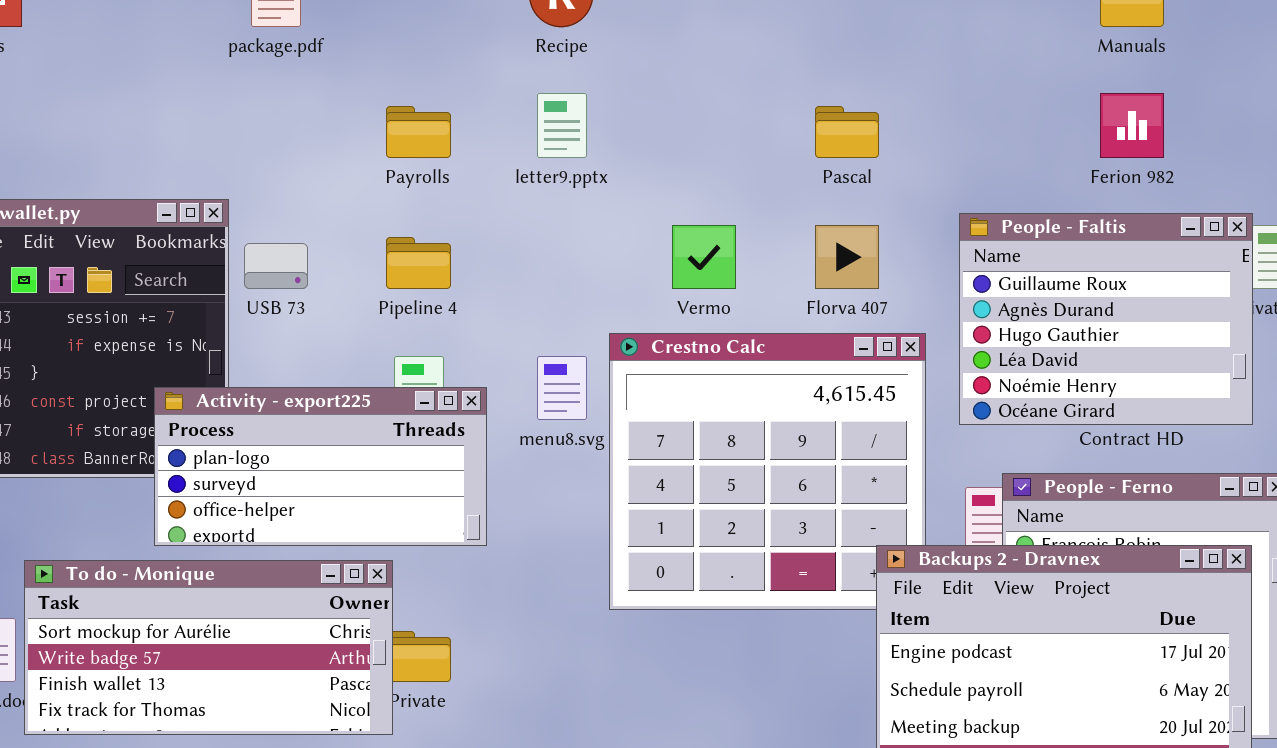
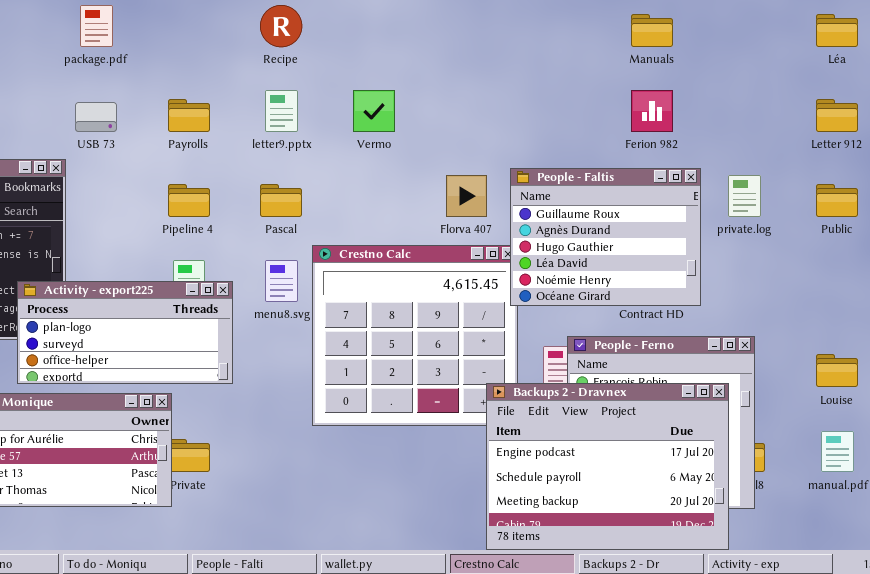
Pascal: [815,106,879,158] -> [260,184,302,217], moved
People - Faltis: [959,213,1253,425] -> [510,168,701,306], moved
Vermo: [672,225,736,289] -> [353,90,395,132], moved
USB 73: [244,243,308,289] -> [75,102,117,132], moved

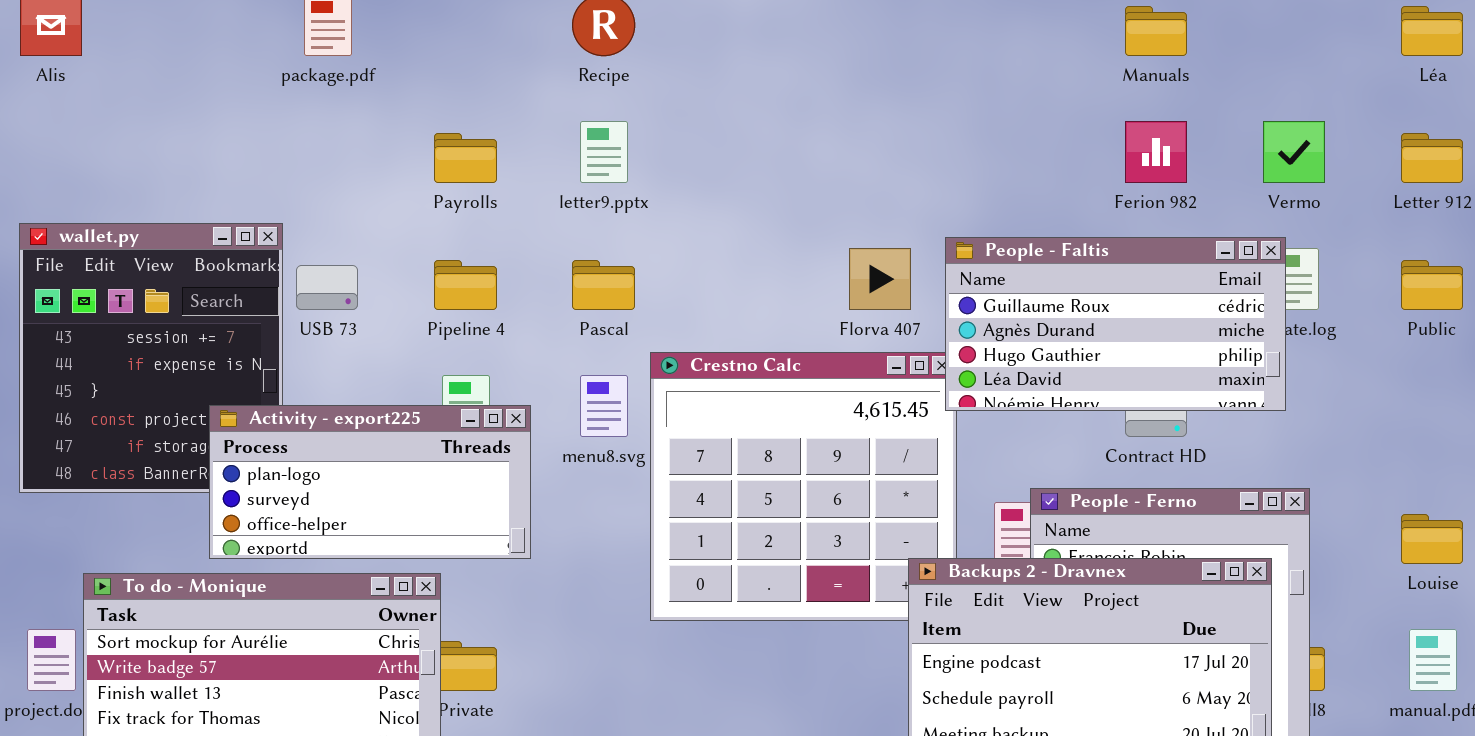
Vermo: [353,90,395,132] -> [1263,121,1325,183], moved
USB 73: [75,102,117,132] -> [296,265,358,310], moved
People - Faltis: [510,168,701,306] -> [945,237,1286,411], resized

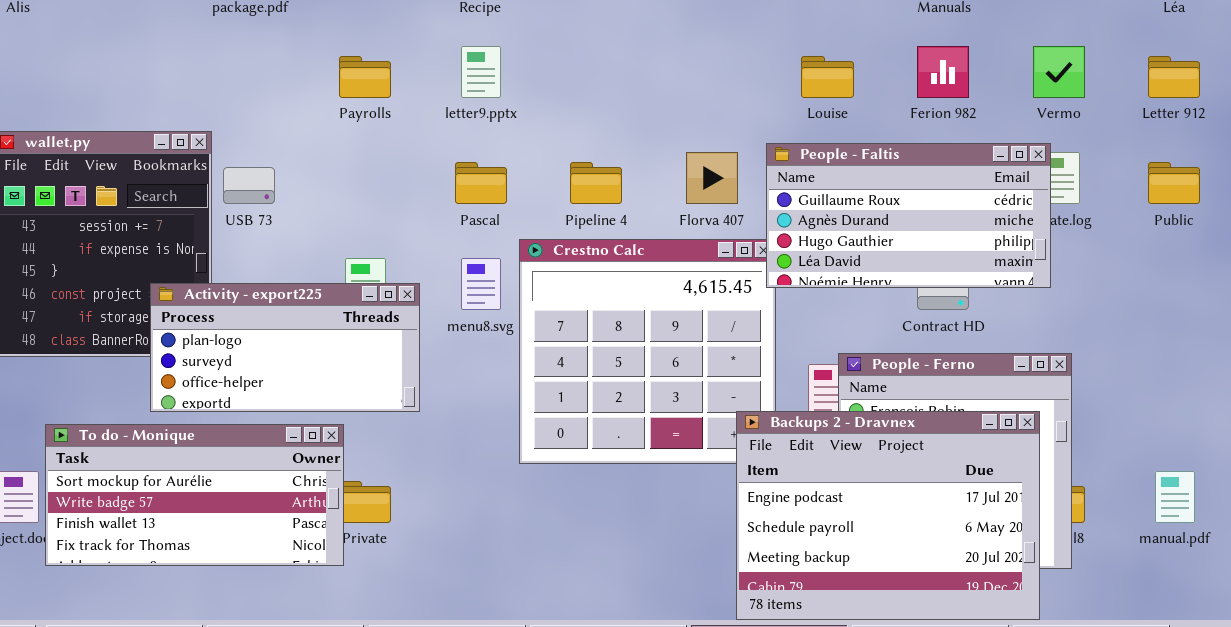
Pipeline 4: [434,260,497,310] -> [570,162,622,204], moved
Louise: [1401,514,1463,564] -> [801,56,854,98], moved

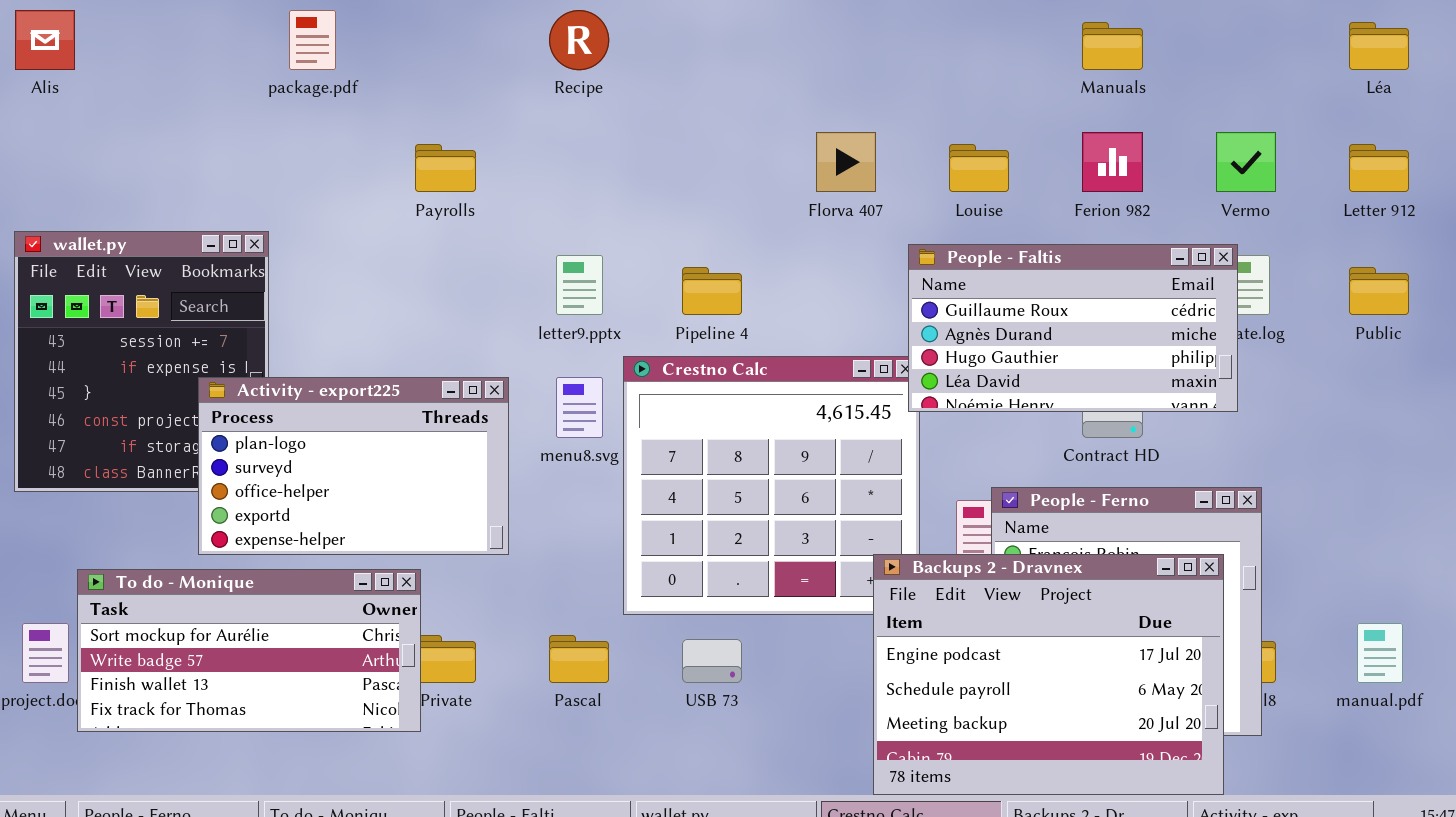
letter9.pptx: [461,46,501,98] -> [556,255,603,315], moved
Florva 407: [686,152,738,204] -> [816,132,876,192], moved
Pascal: [455,162,507,204] -> [549,635,609,683], moved
USB 73: [223,167,275,204] -> [682,639,742,683], moved
Activity - export225: [150,283,420,412] -> [198,377,509,555], resized

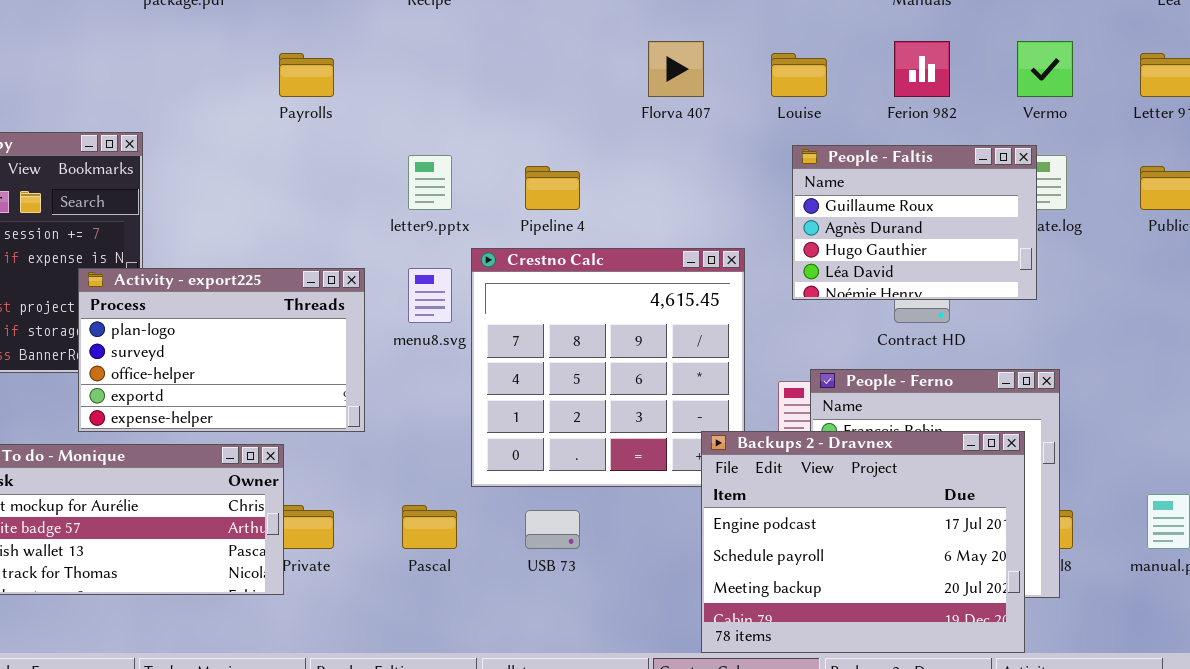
People - Faltis: [908,244,1238,412] -> [792,145,1037,300], resized

